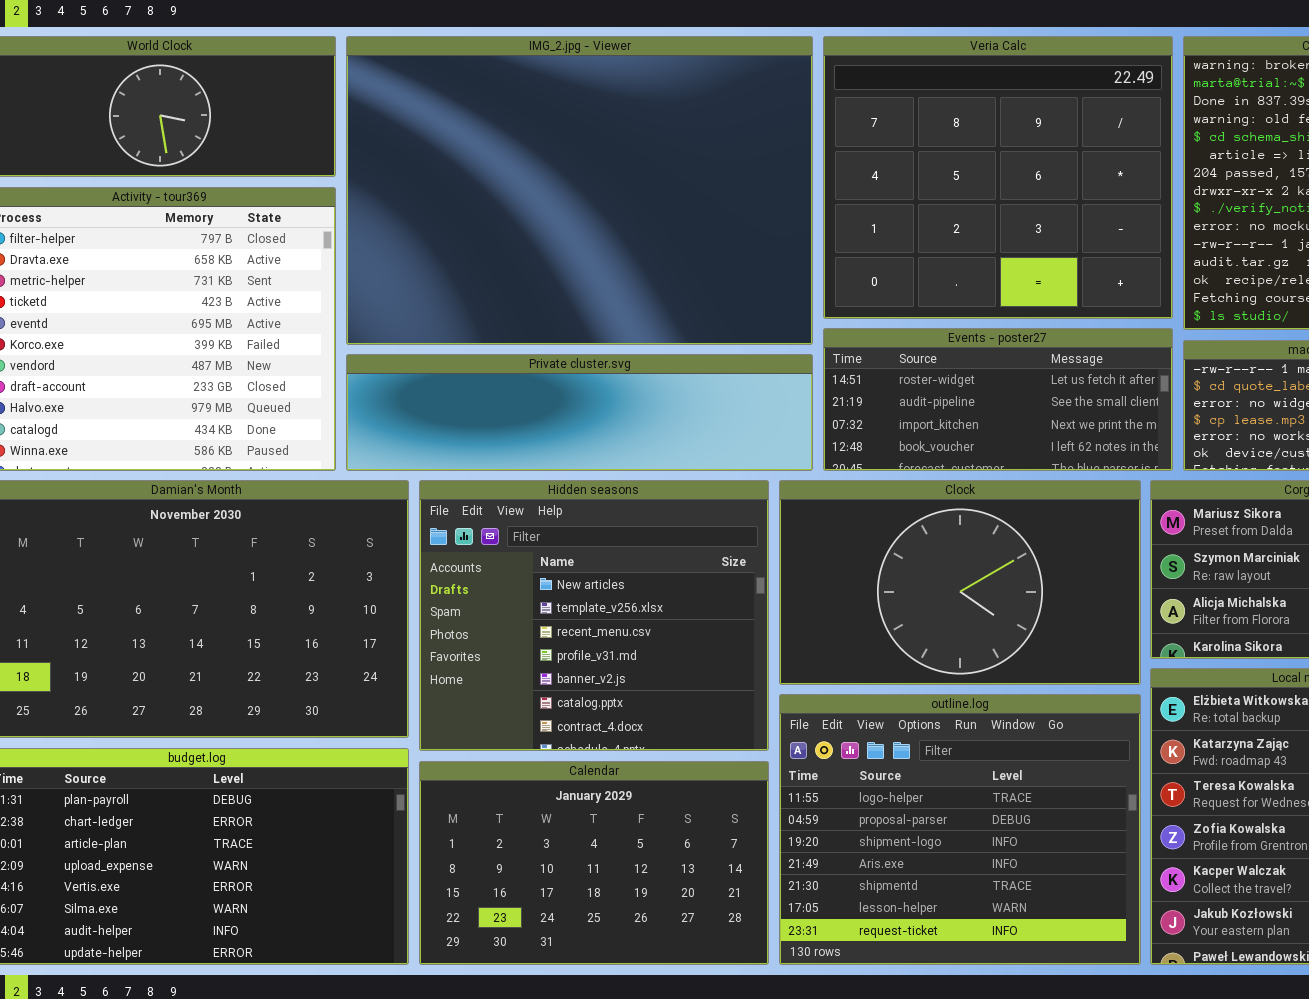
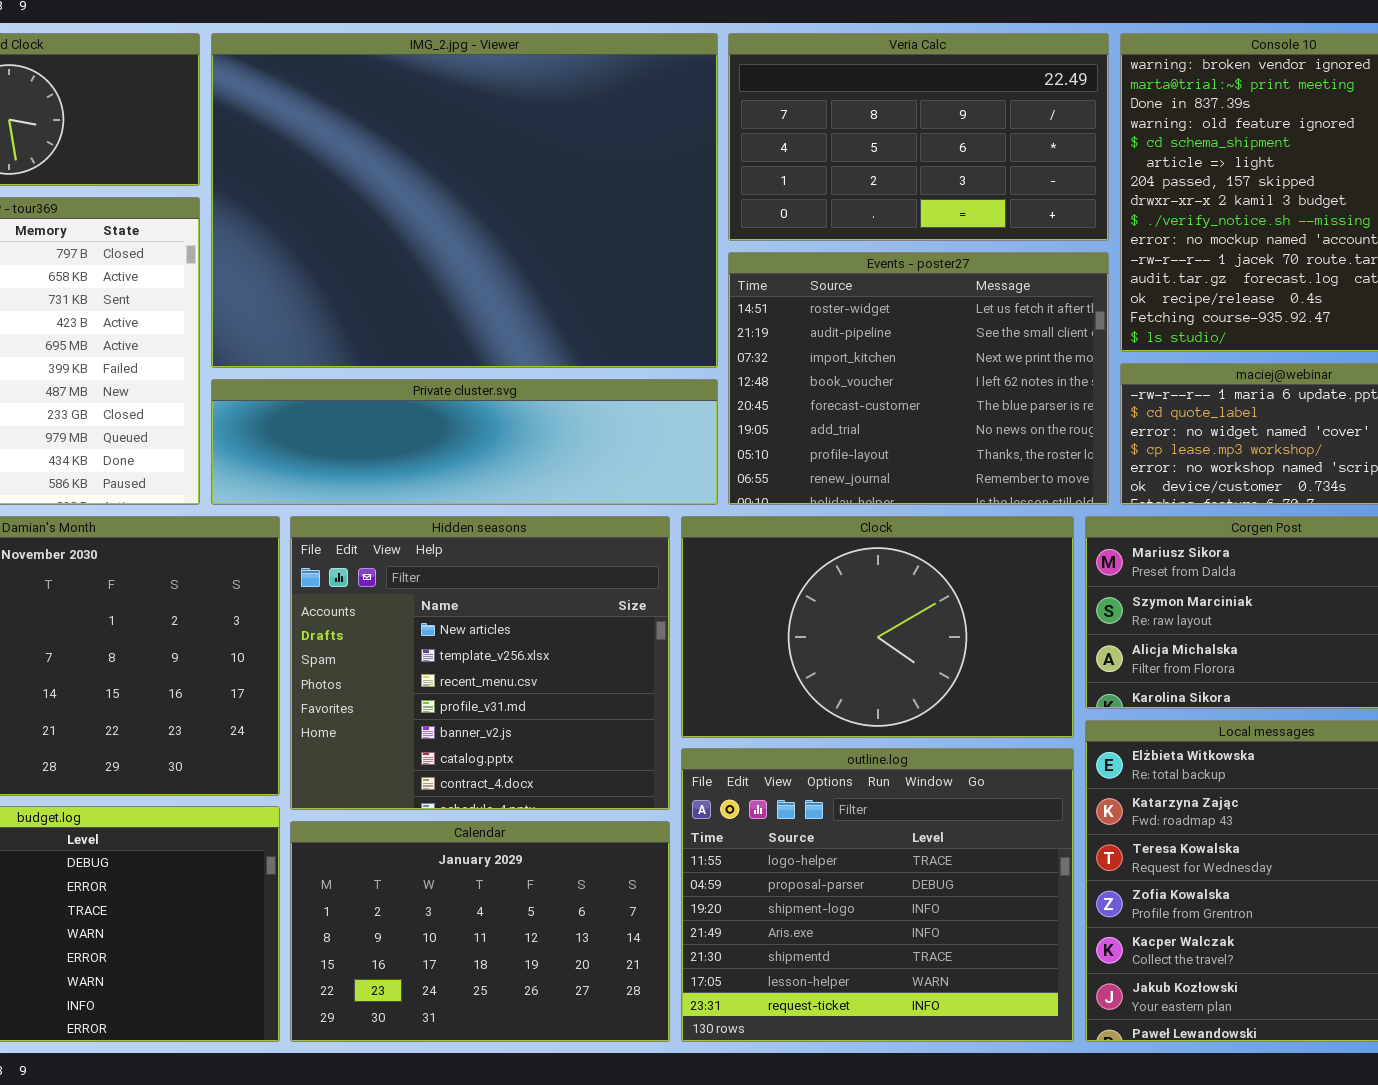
Veria Calc: [823,36,1173,319] -> [728,33,1109,241], resized
Events - poster27: [823,328,1173,471] -> [728,252,1109,505], resized

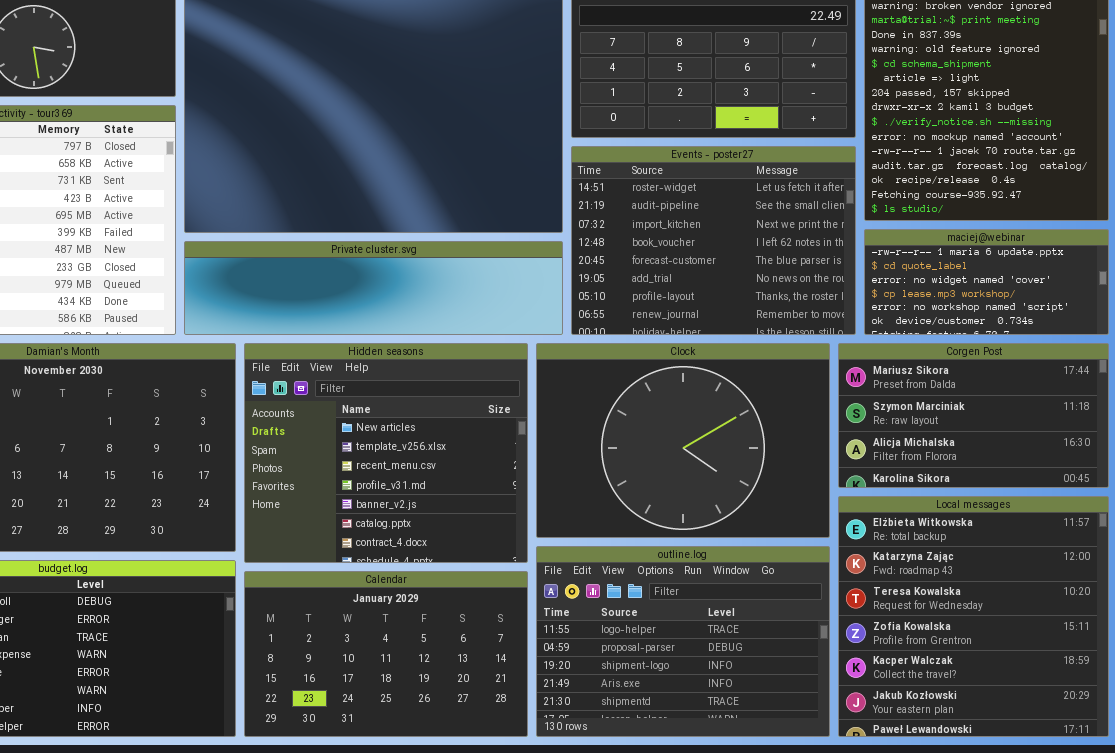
Clock: [681,516,1074,738] -> [536,343,830,538], resized
outline.log: [681,748,1074,1042] -> [536,546,830,737], resized

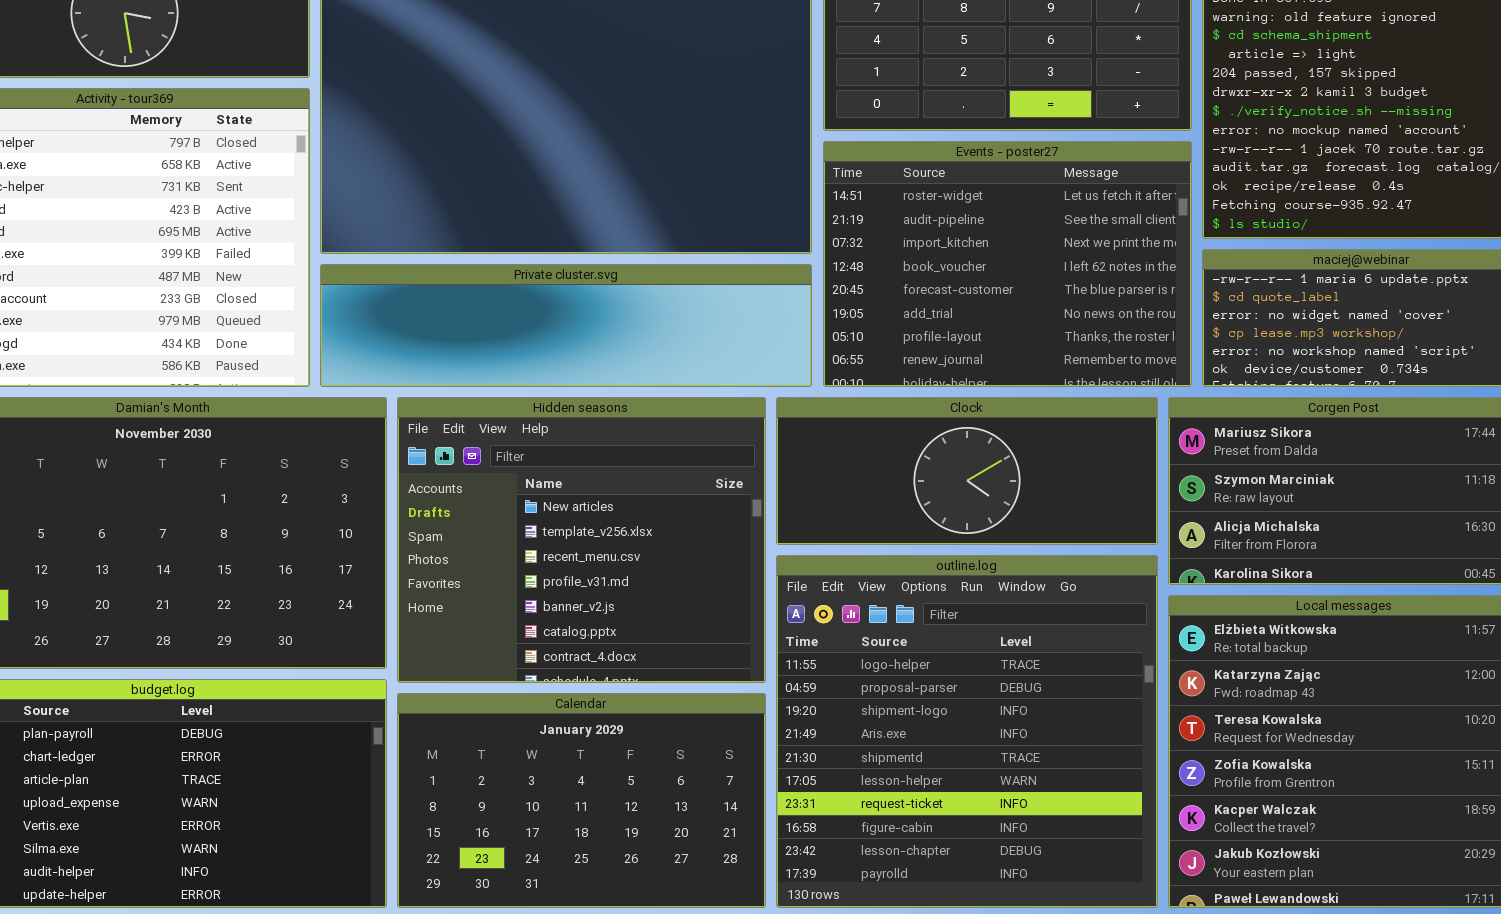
Clock: [536,343,830,538] -> [776,397,1158,545], resized
outline.log: [536,546,830,737] -> [776,555,1158,908], resized

